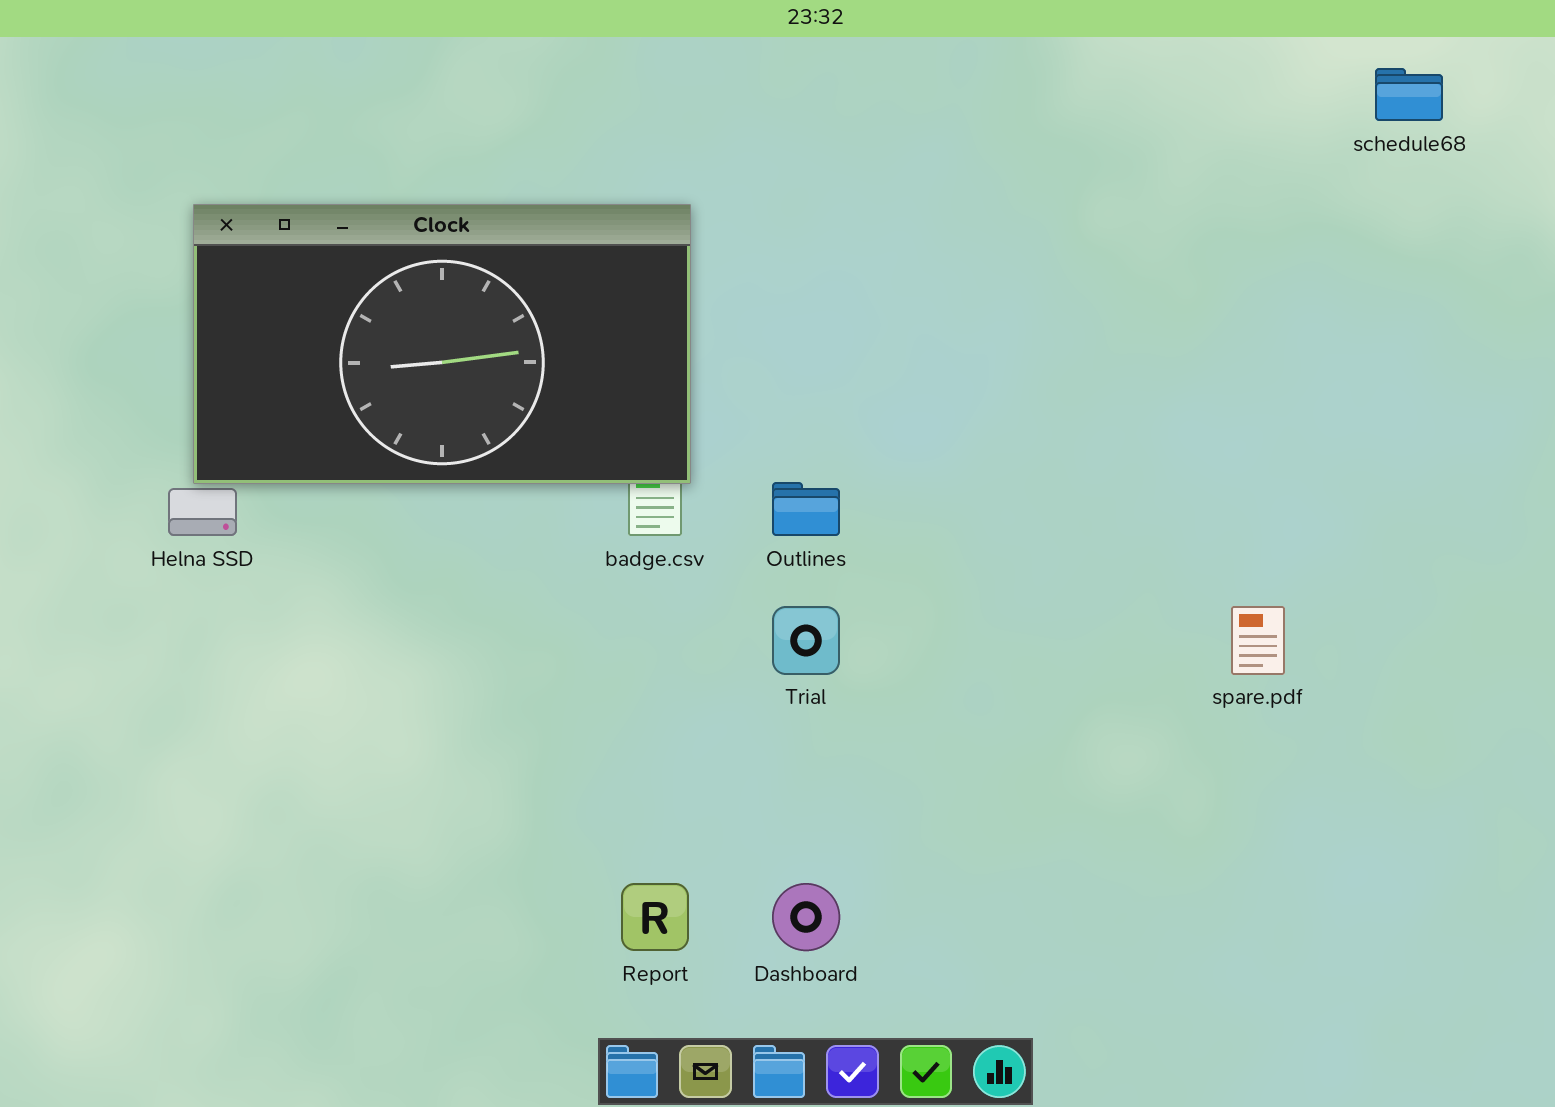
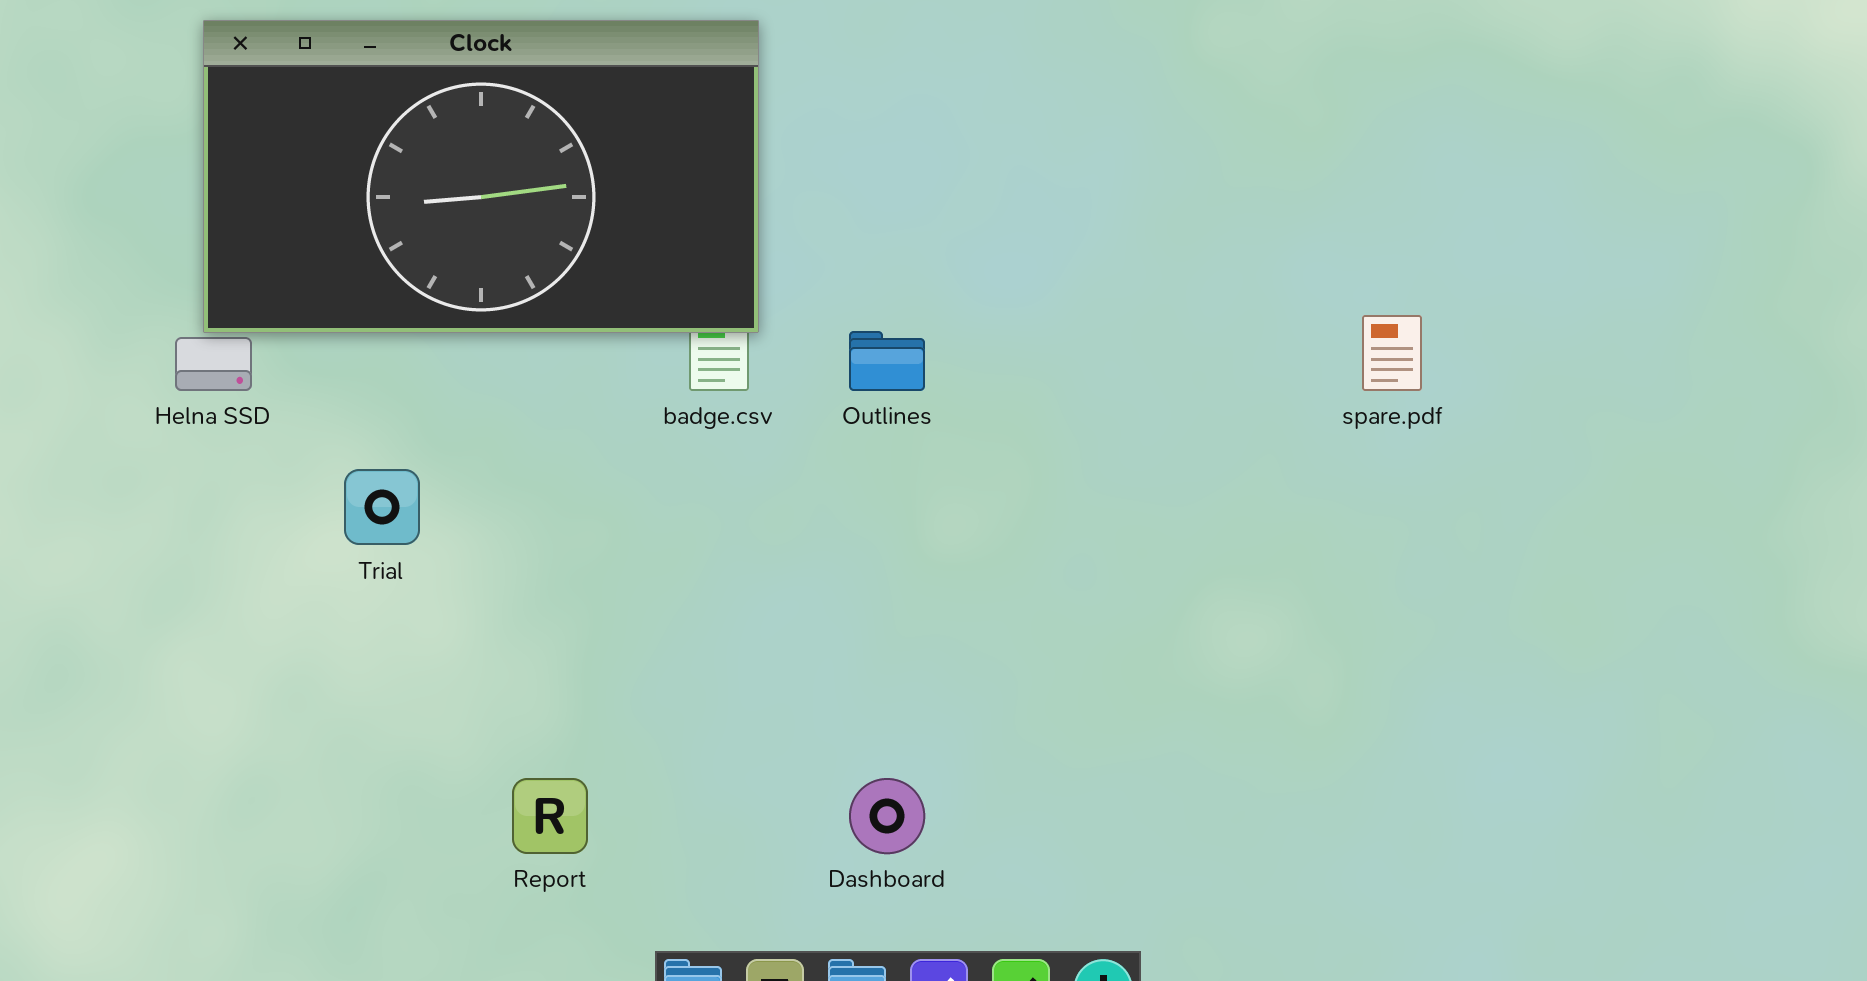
Trial: [772,606,840,675] -> [344,469,420,545], moved
spare.pdf: [1231,606,1285,675] -> [1362,315,1422,391], moved
Report: [621,883,689,951] -> [512,778,588,854], moved

